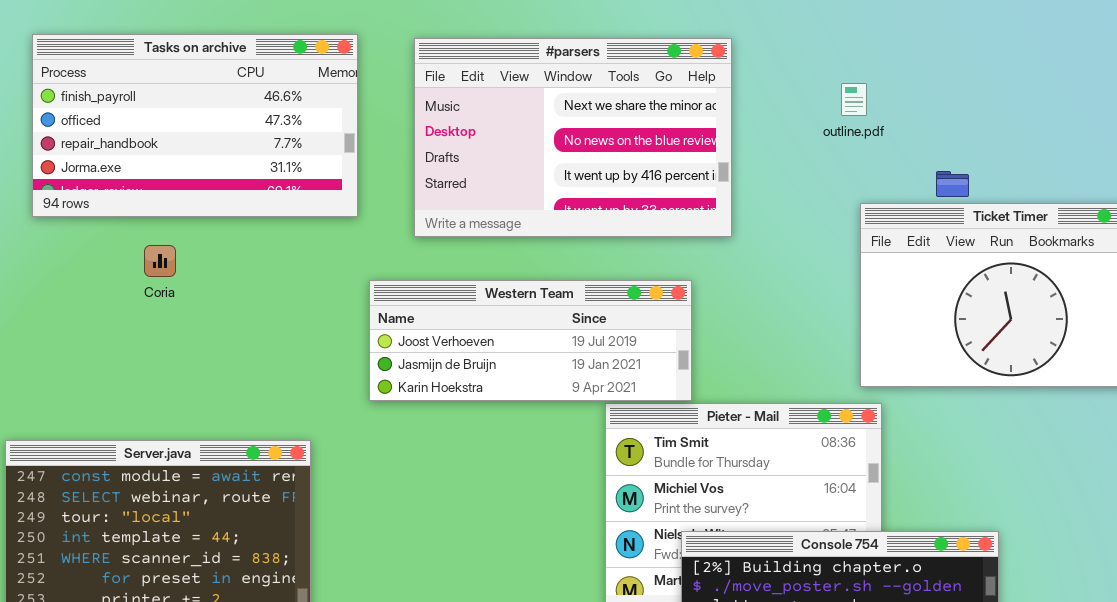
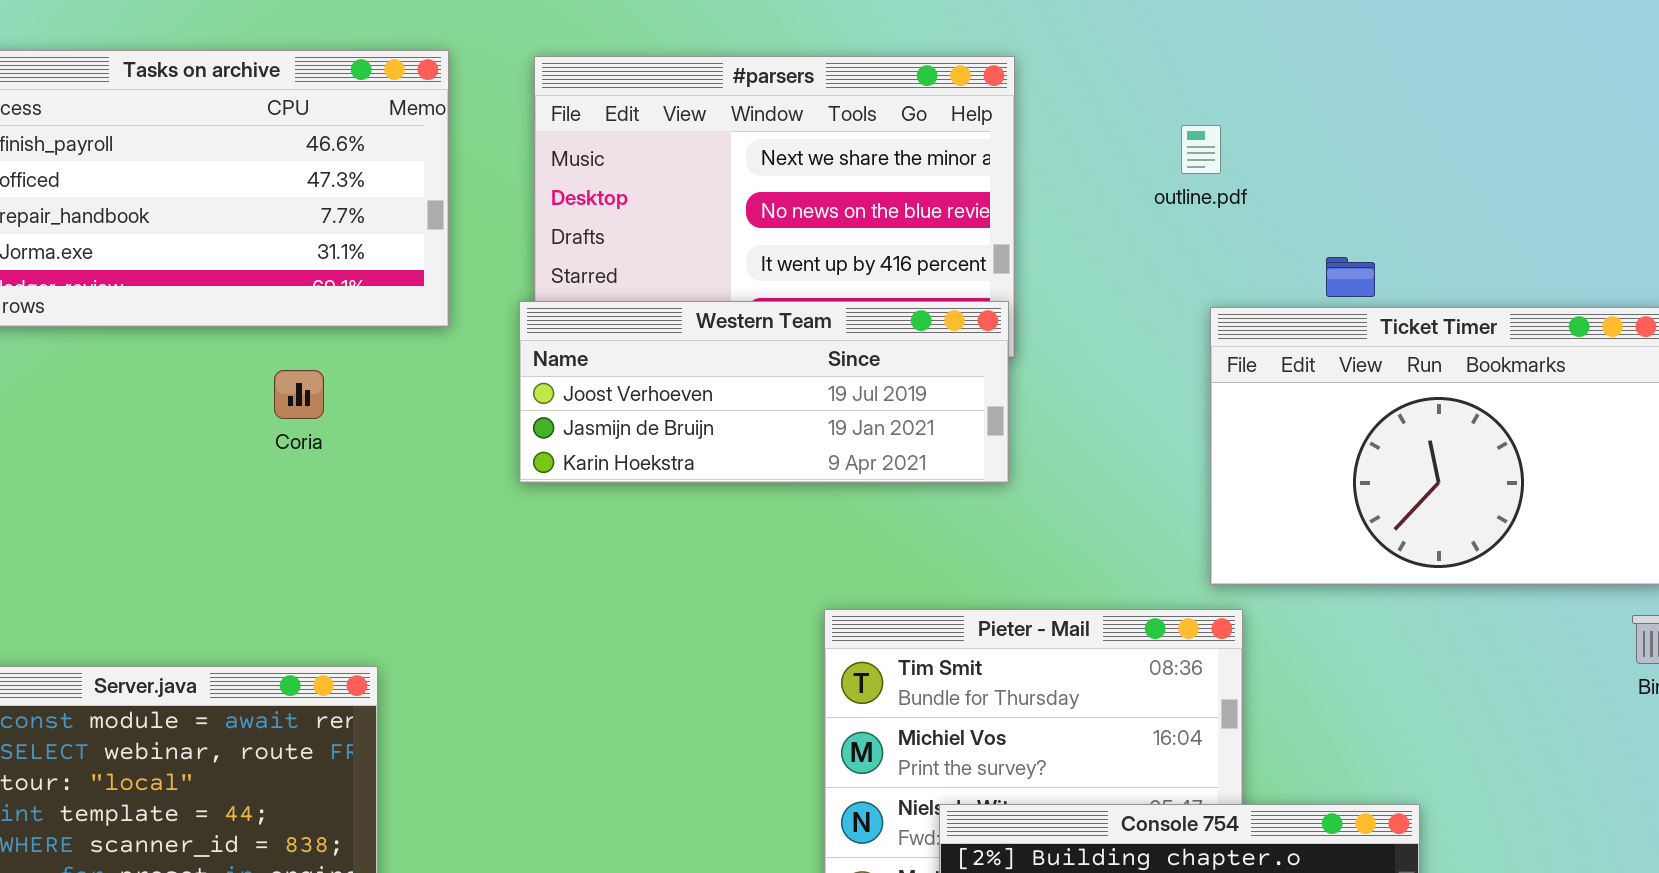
Coria: [144,245,176,277] -> [274,370,324,419], moved
Western Team: [369,280,692,401] -> [519,301,1009,483], moved

